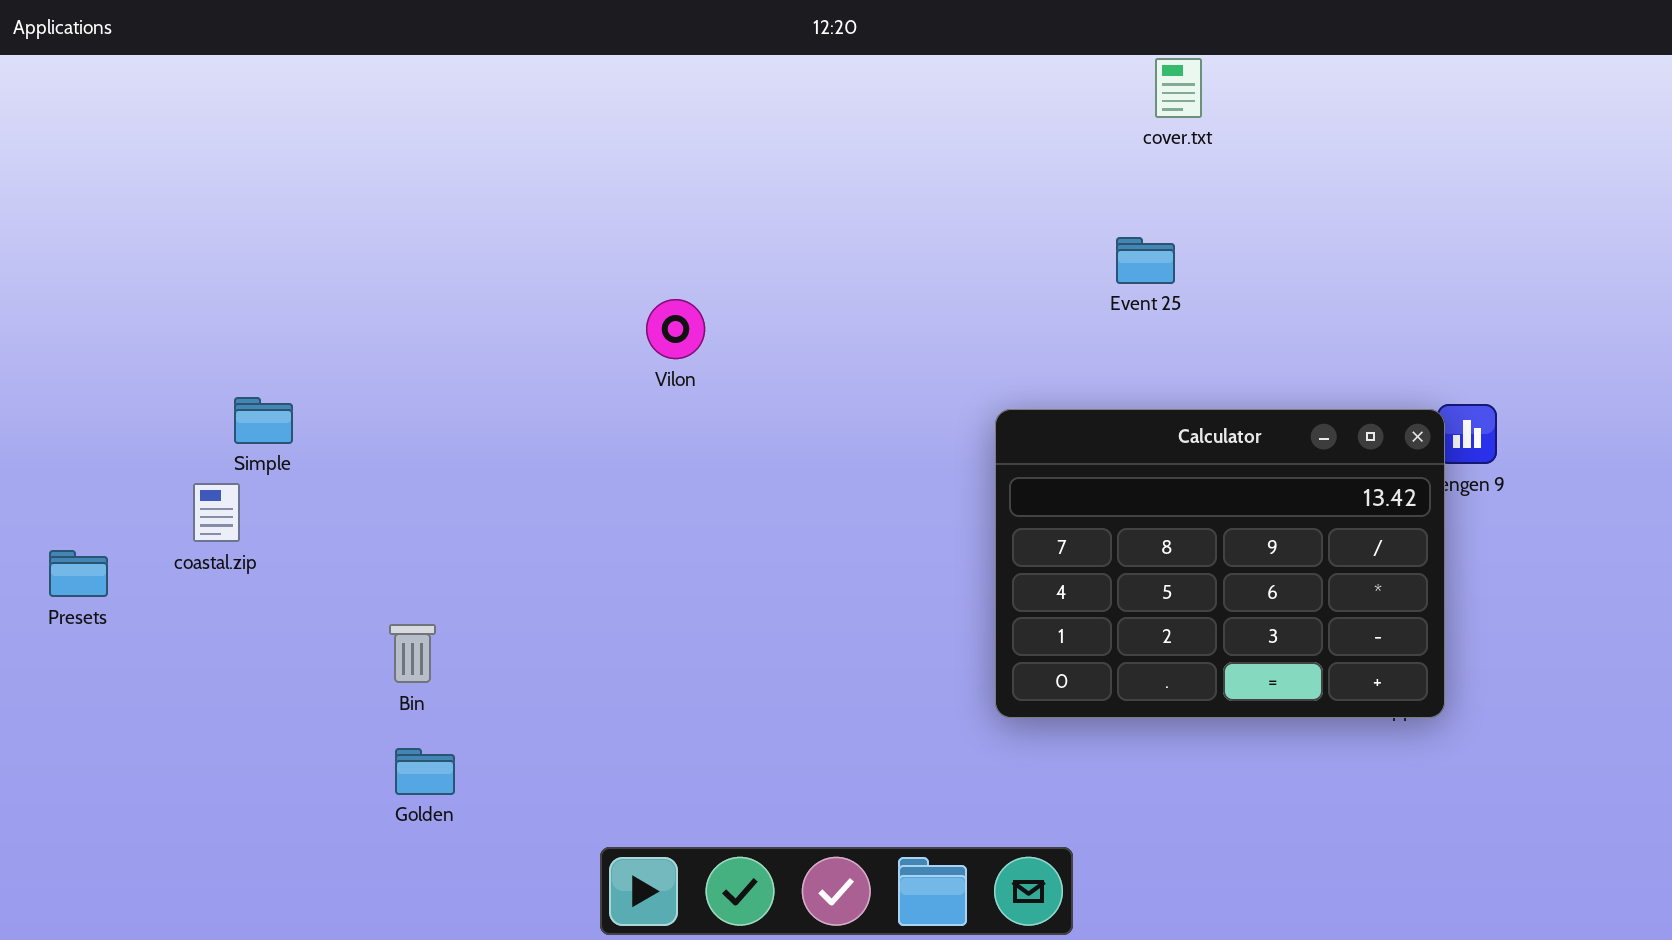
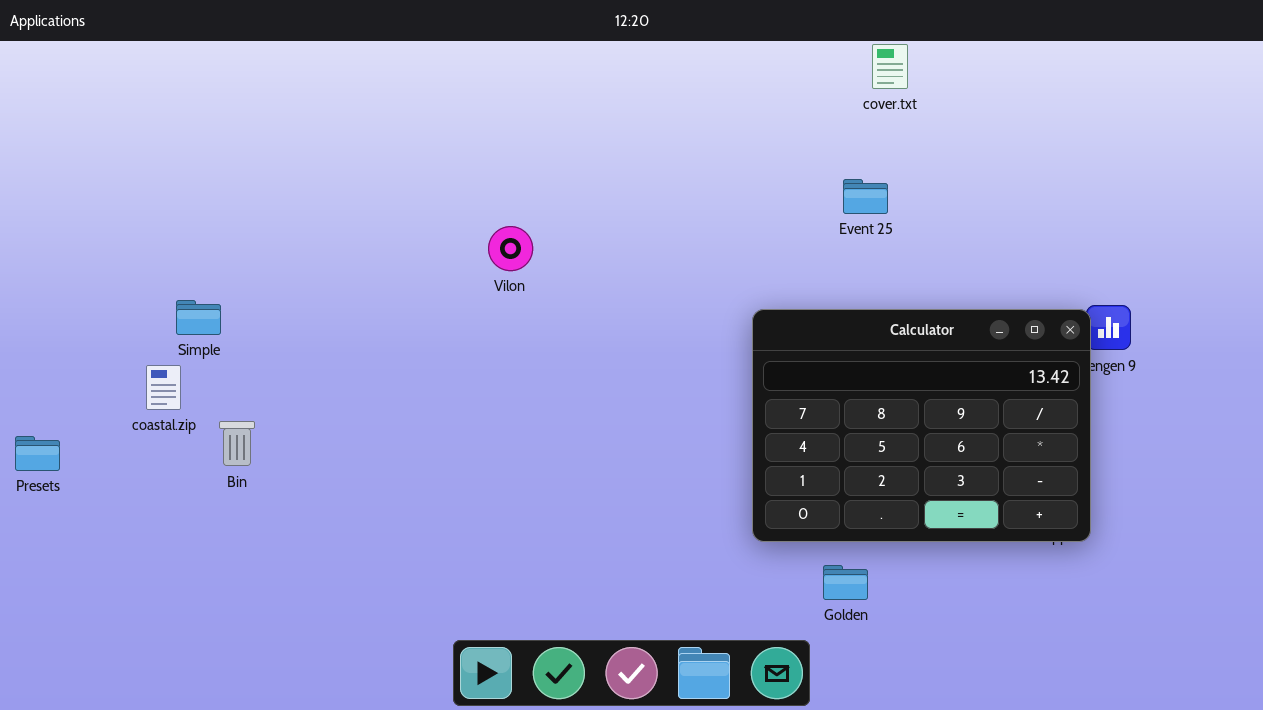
Presets: [49,550,108,597] -> [15,436,60,471], moved
Bin: [389,624,436,683] -> [219,421,255,466], moved
Golden: [395,748,455,795] -> [823,565,868,600], moved

